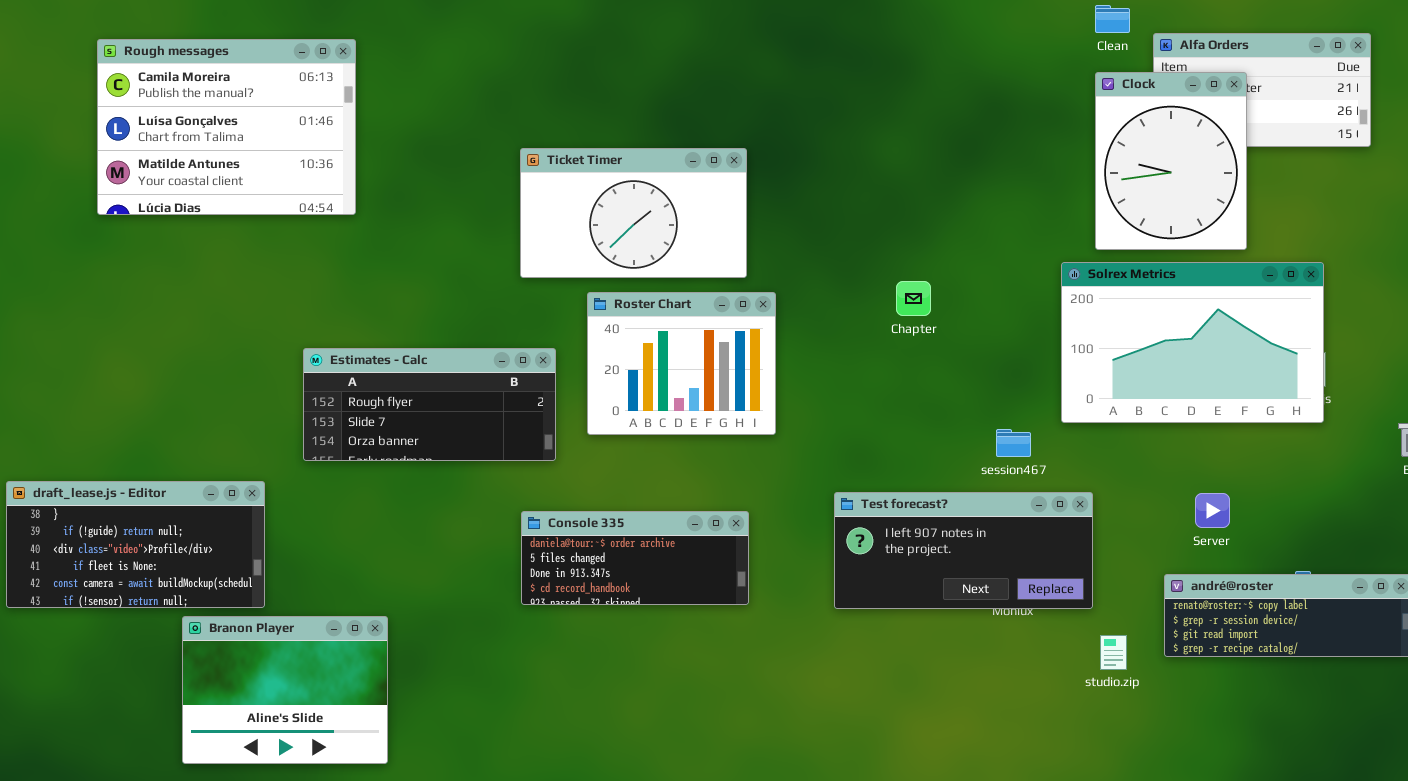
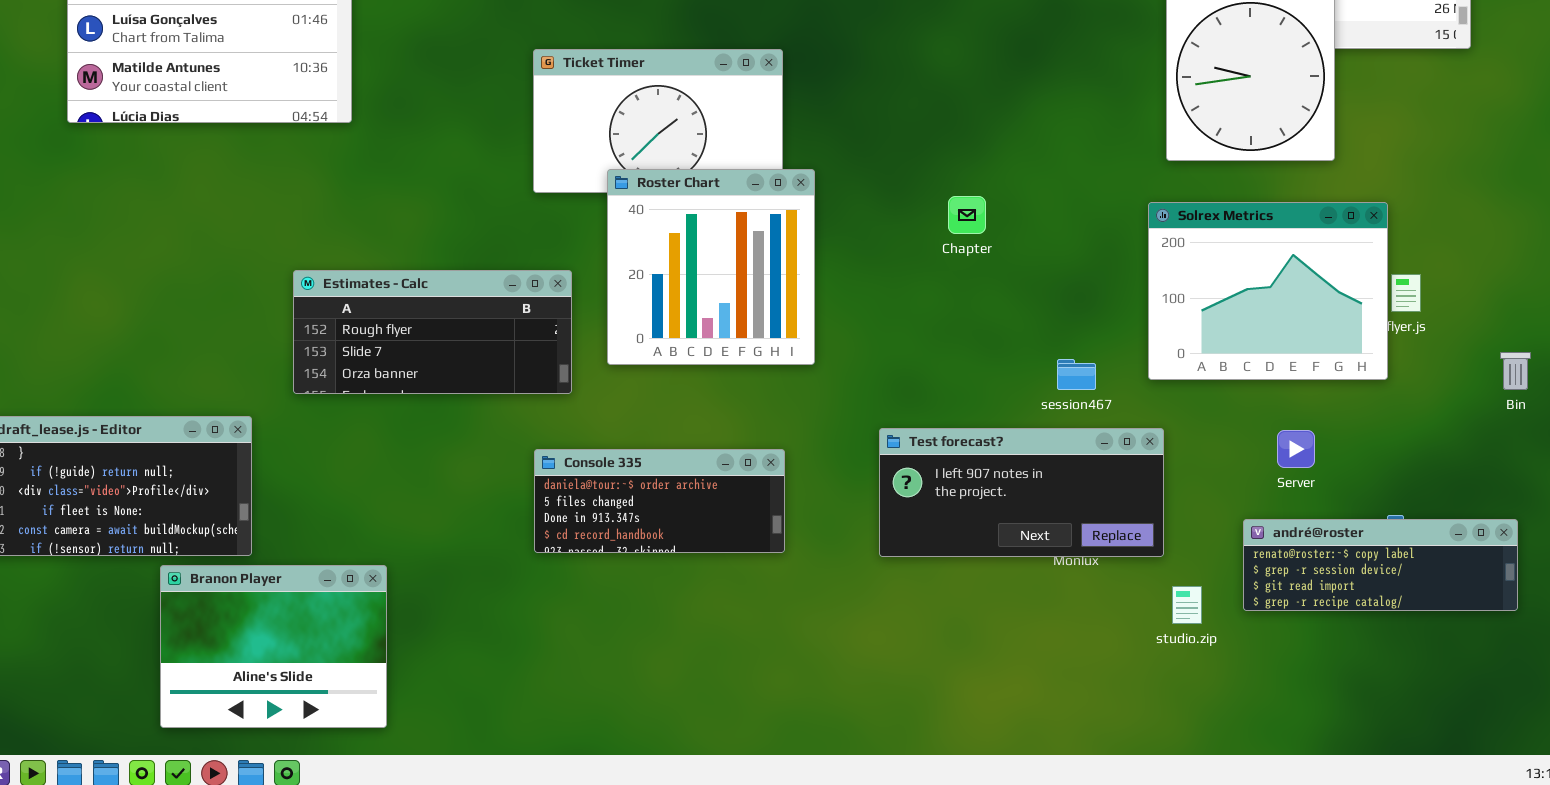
Solrex Metrics: [1061,262,1324,423] -> [1148,202,1388,380], moved, resized
Roster Chart: [587,292,776,435] -> [607,169,815,365], resized

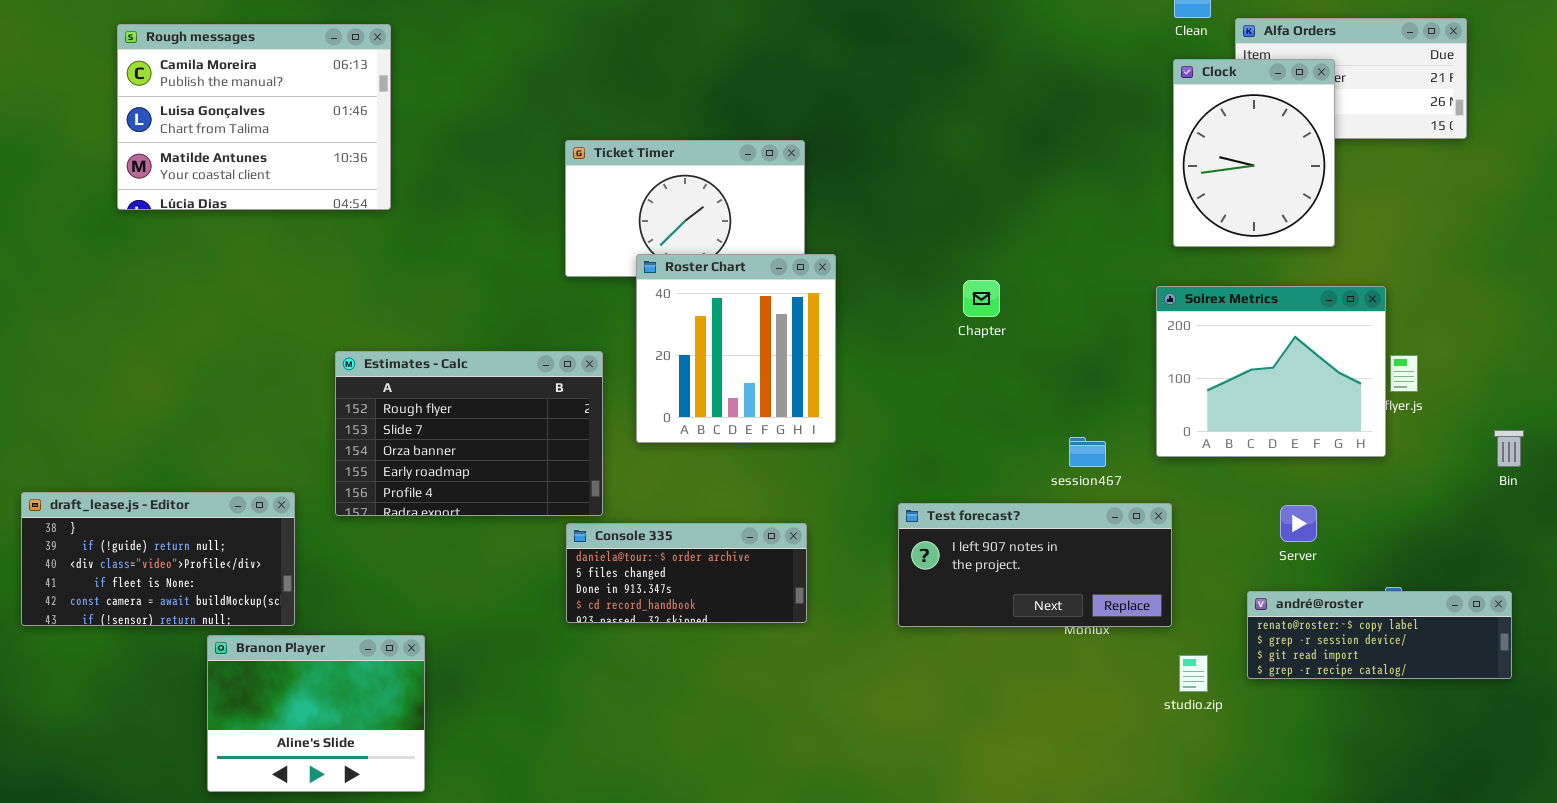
Estimates - Calc: [293,270,572,394] -> [335,351,603,516], resized

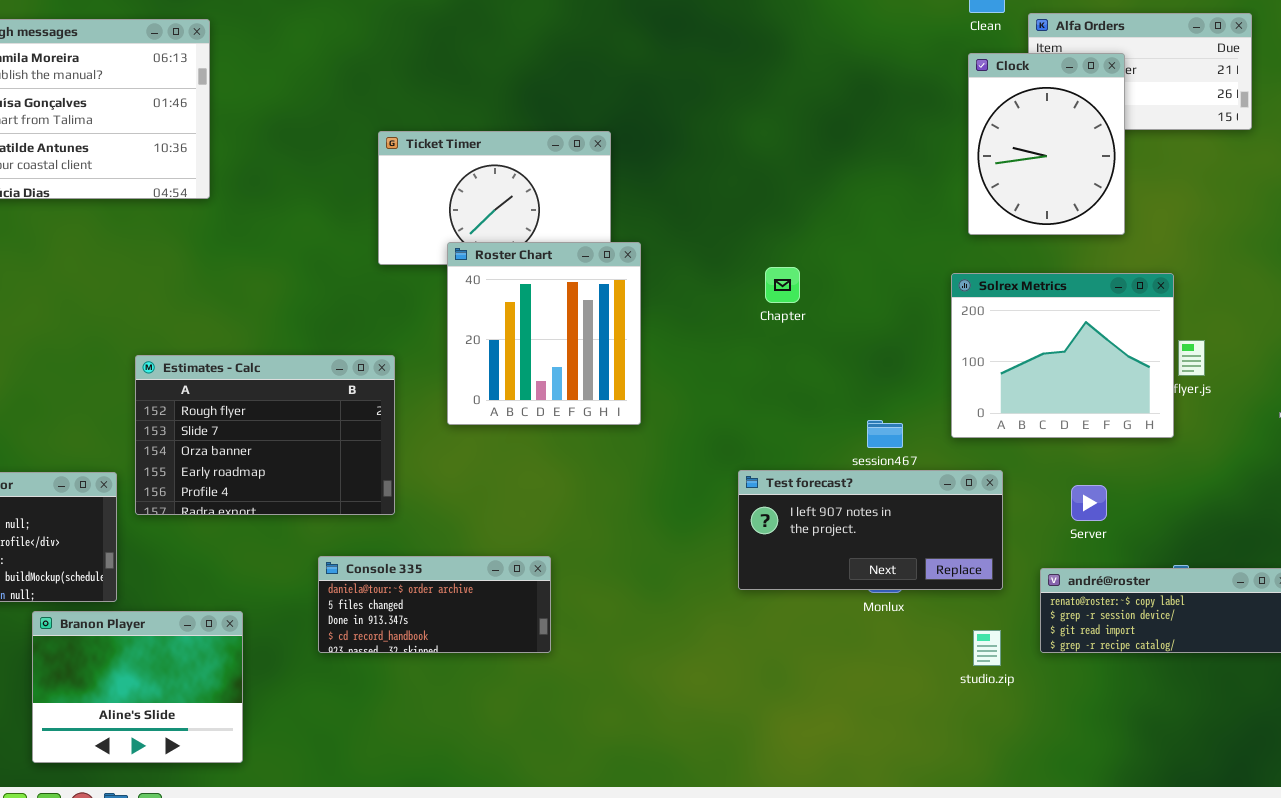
Estimates - Calc: [335,351,603,516] -> [135,355,395,515], moved
Test forecast?: [898,503,1172,627] -> [738,470,1003,590], moved
Console 335: [566,523,807,623] -> [318,556,551,653], moved

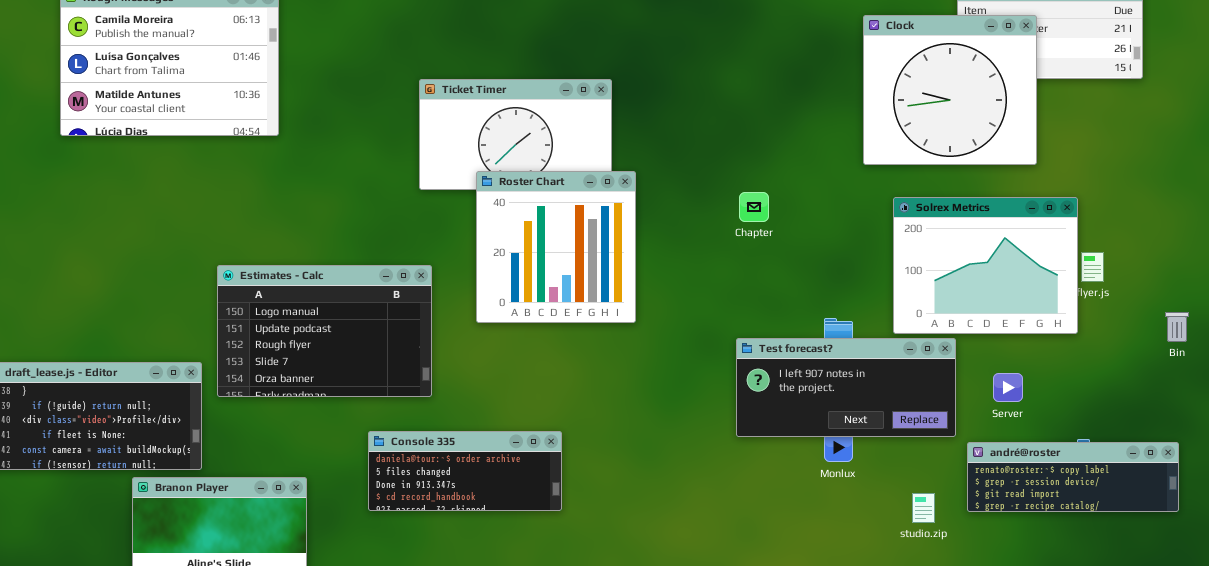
Clock: [968,53,1125,235] -> [863,15,1037,165], resized
Estimates - Calc: [135,355,395,515] -> [217,265,432,397], scrolled up 2 rows
Test forecast?: [738,470,1003,590] -> [736,338,956,437], moved

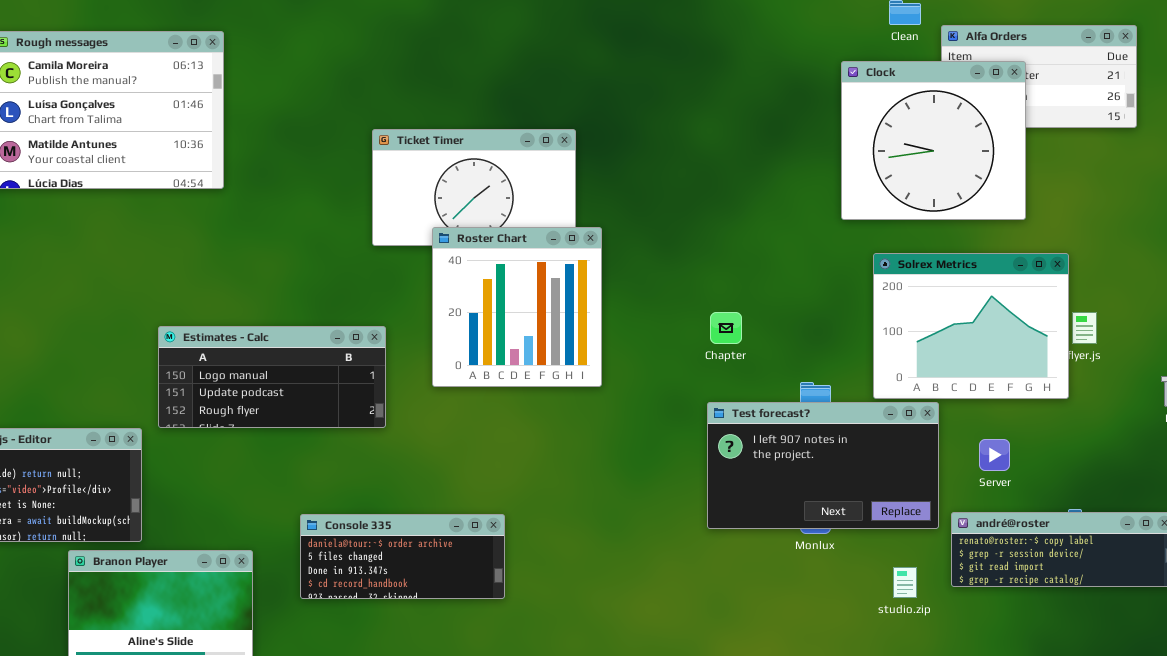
Chapter: [739,192,769,222] -> [710,312,742,344], moved
Estimates - Calc: [217,265,432,397] -> [158,326,386,428], resized
Test forecast?: [736,338,956,437] -> [707,402,939,529], resized
Console 335: [368,431,562,511] -> [300,514,505,599], moved

